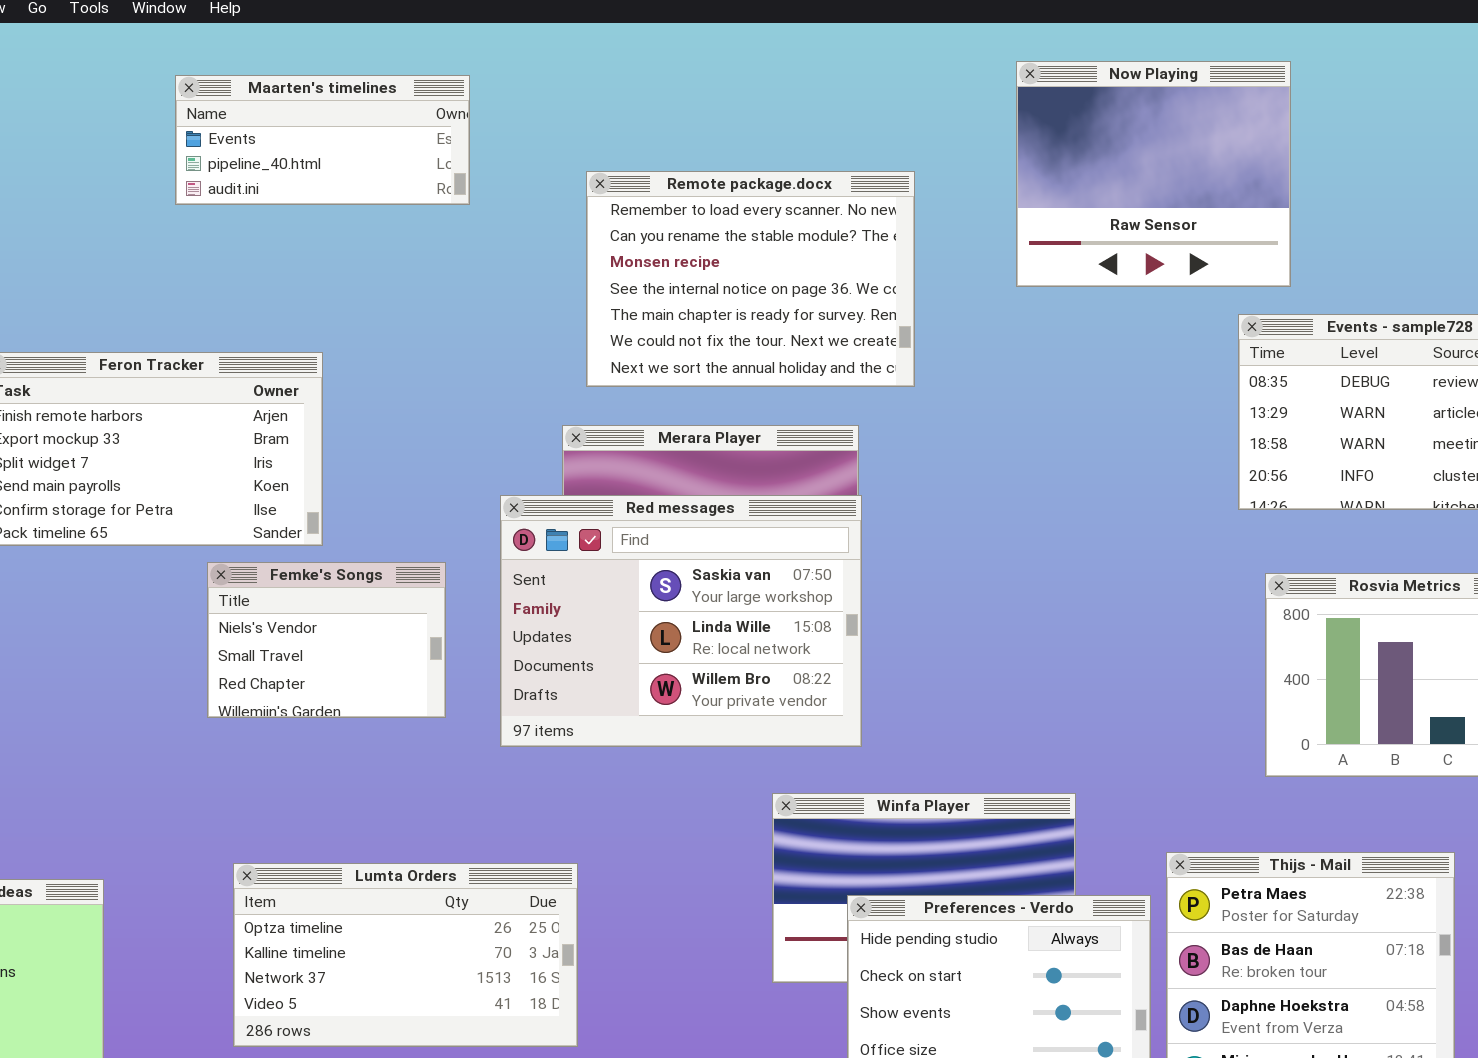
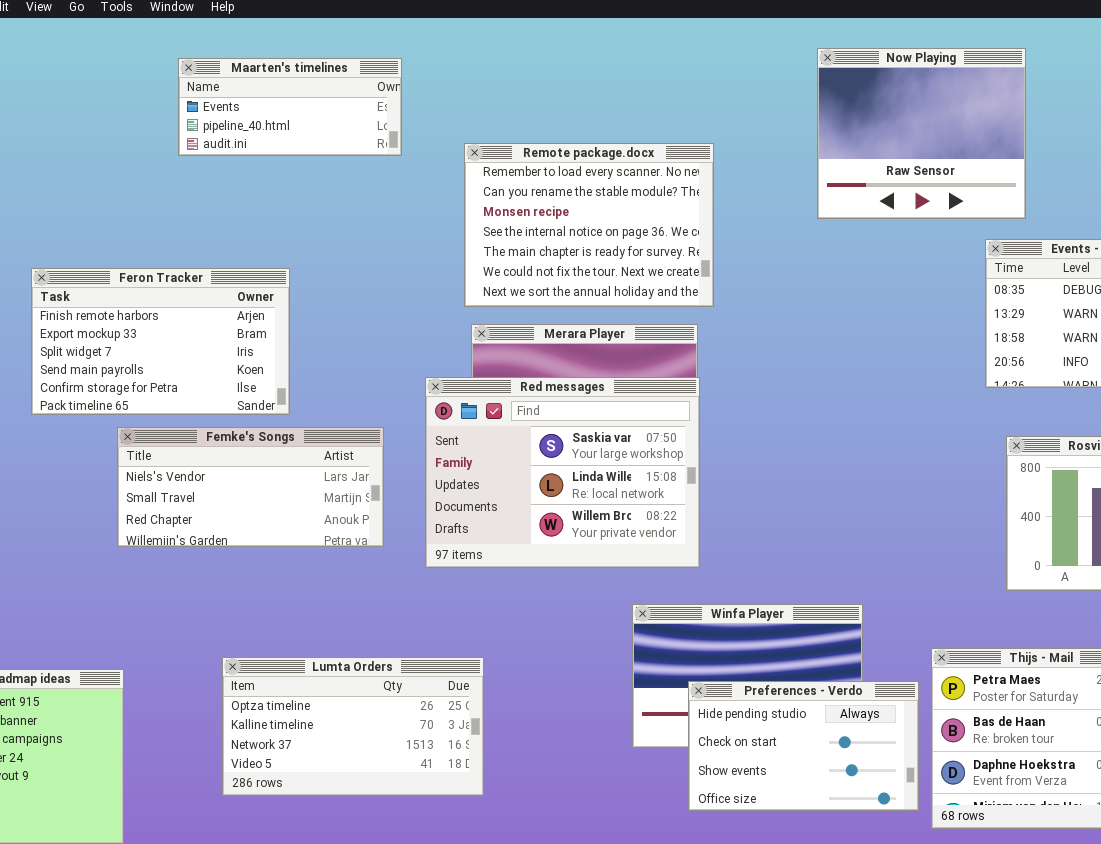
Remote package.docx: [586,171,915,387] -> [464,143,714,307], moved
Femke's Songs: [207,562,446,718] -> [117,427,384,547], resized

